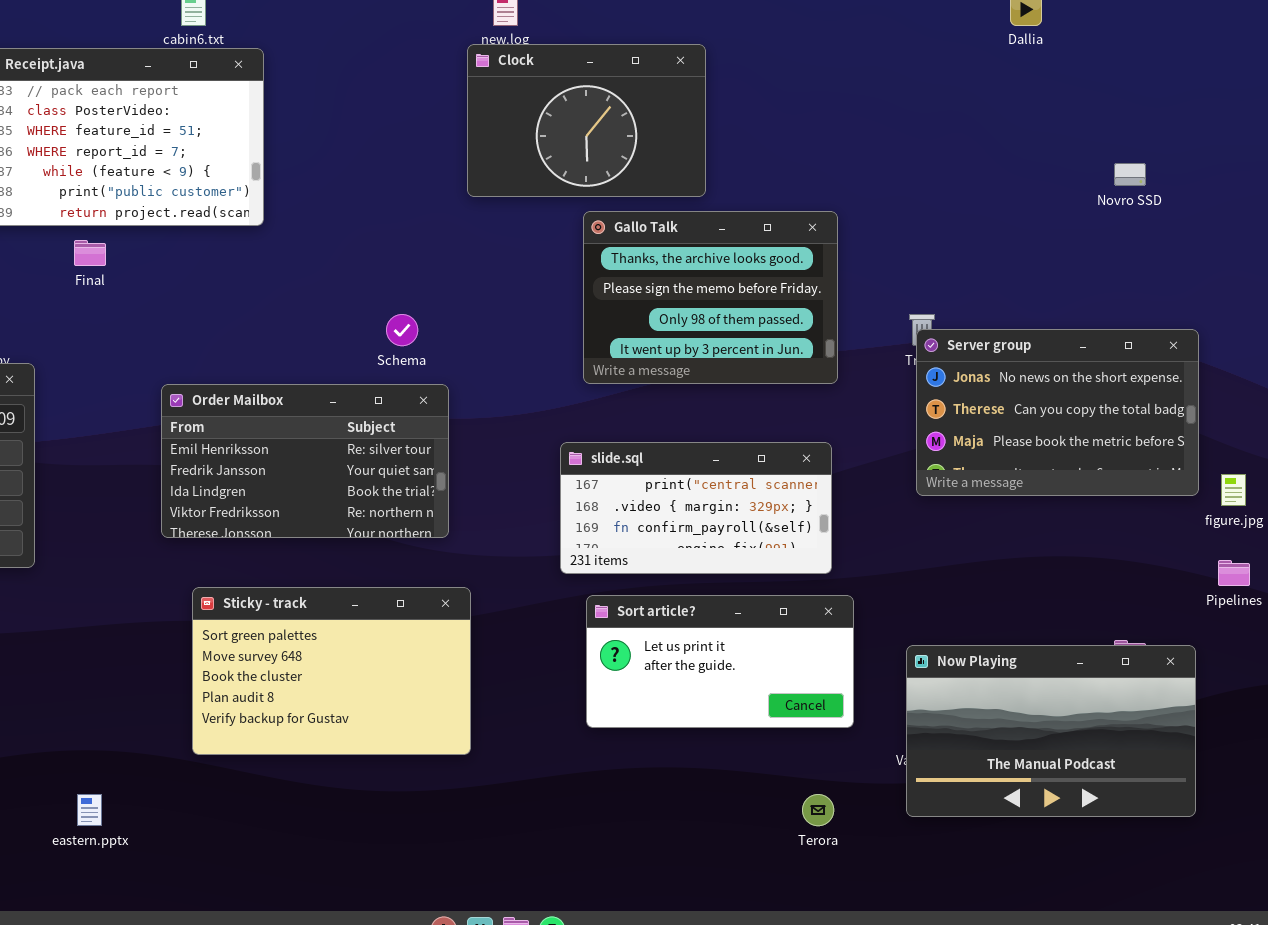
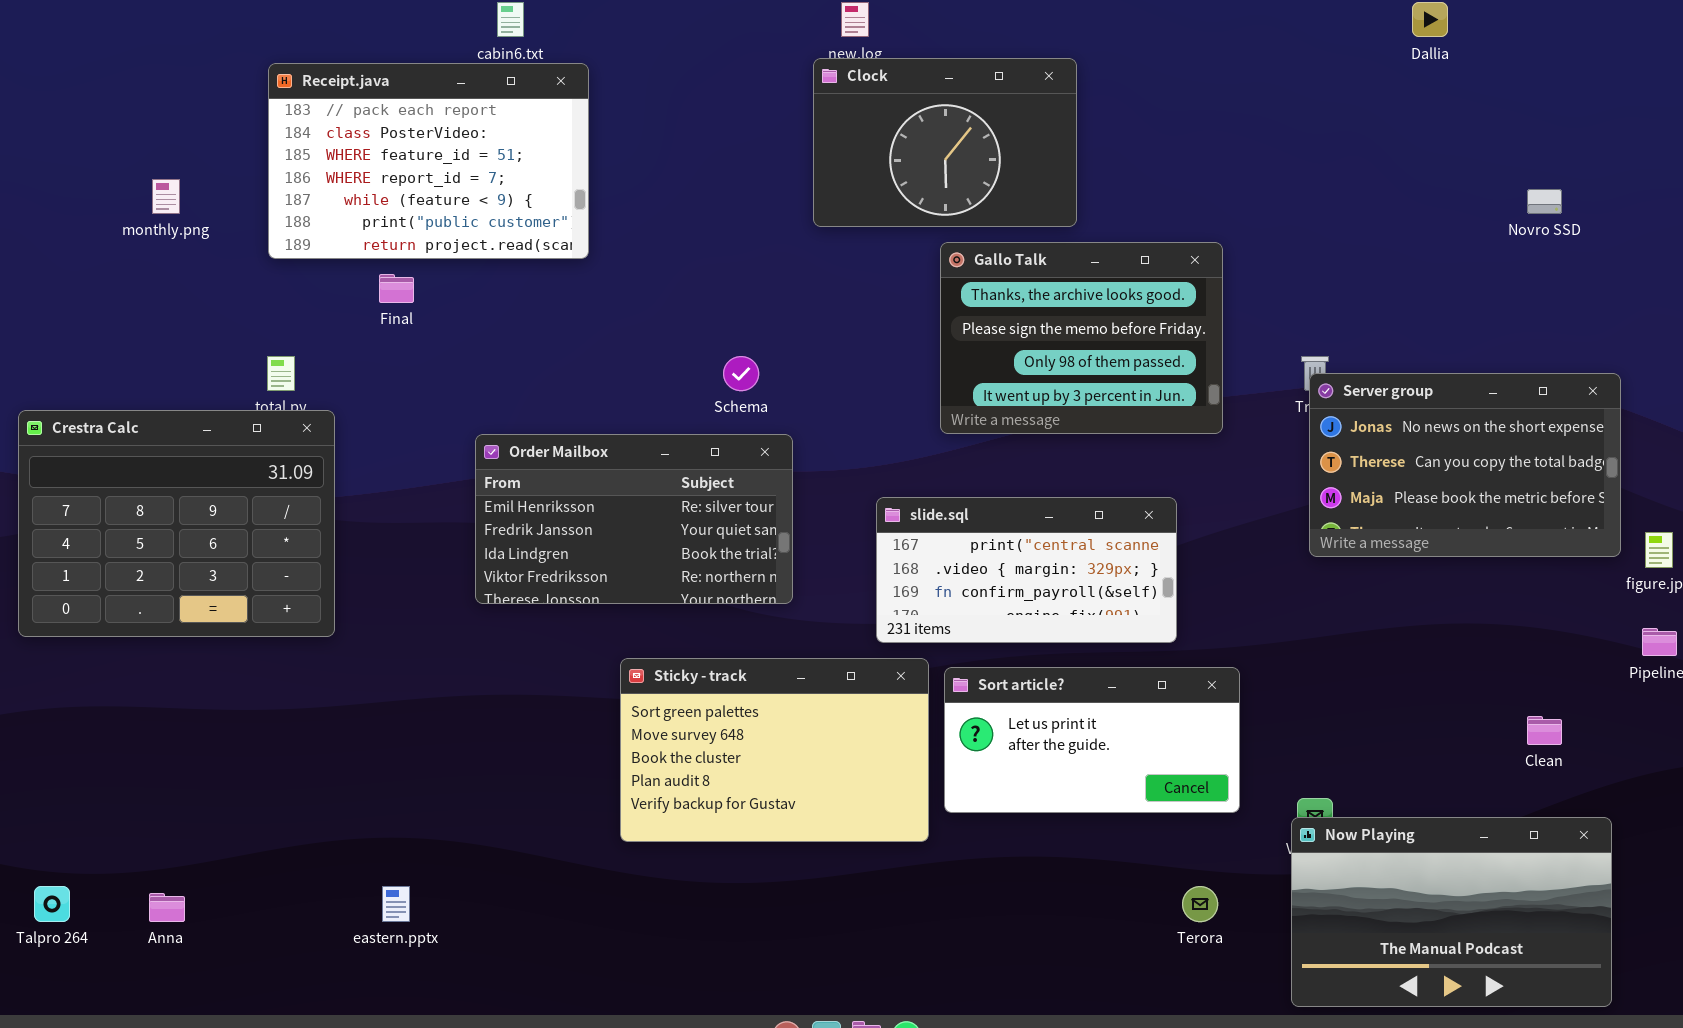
slide.sql: [560,442,832,574] -> [876,497,1177,643], moved
Sticky - track: [192,587,471,755] -> [620,658,929,842], moved
Now Playing: [906,645,1196,817] -> [1291,817,1612,1007], moved

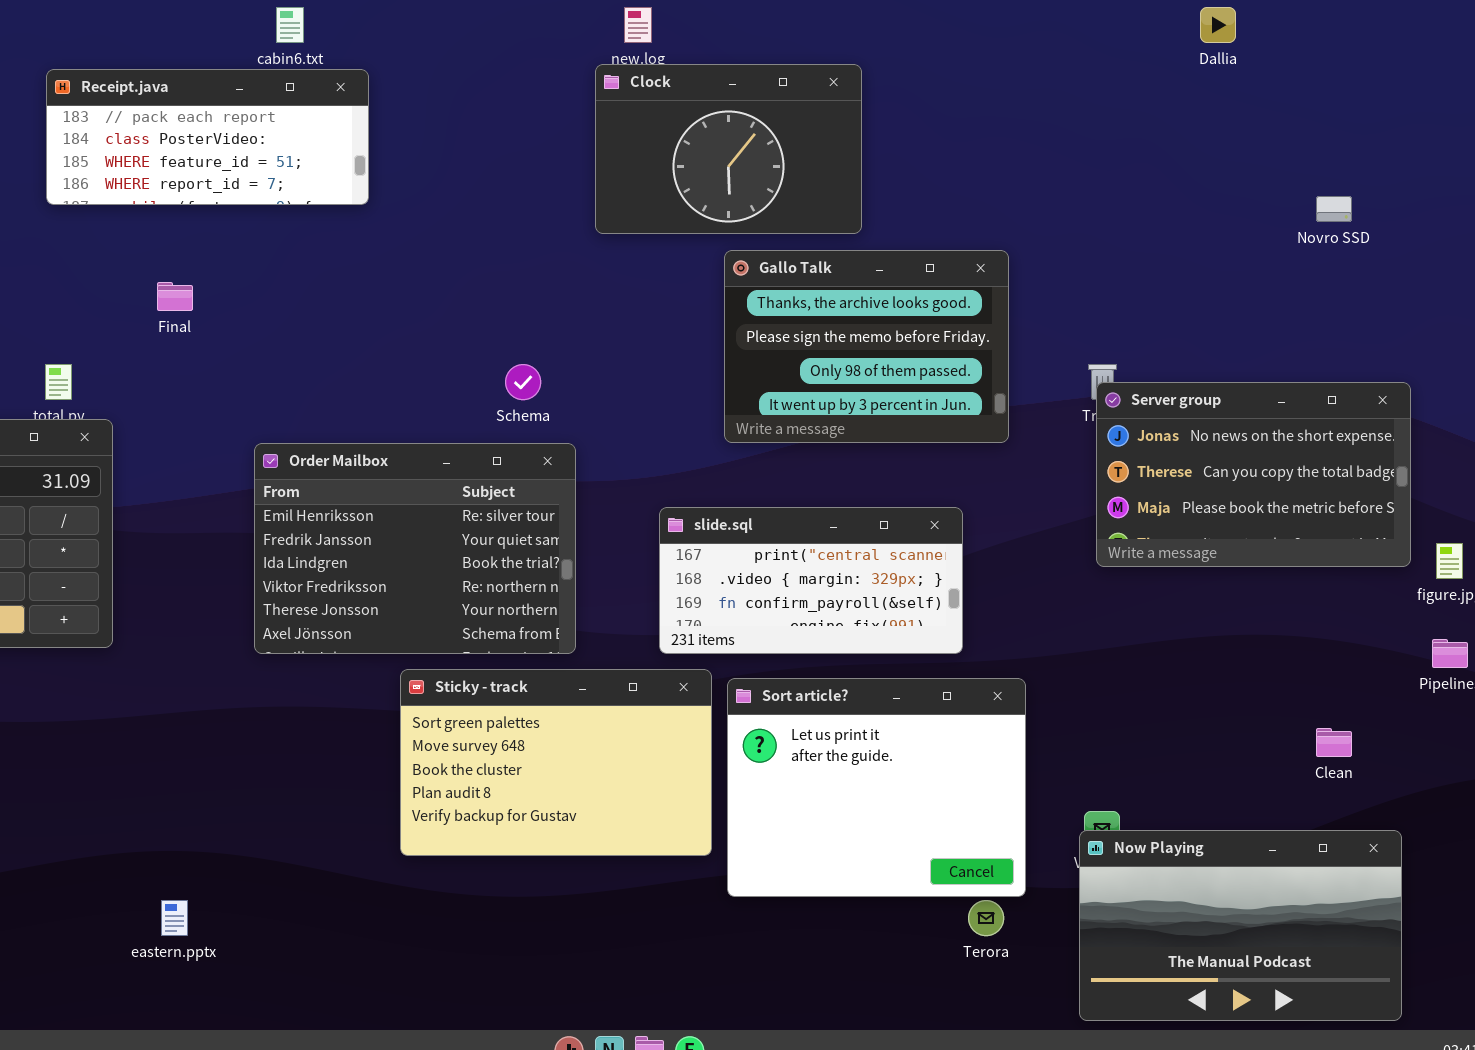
Receipt.java: [268,63,589,259] -> [46,69,369,205], resized
Order Mailbox: [475,434,793,604] -> [254,443,576,654], resized
Sort article?: [944,667,1240,813] -> [727,678,1026,897], resized

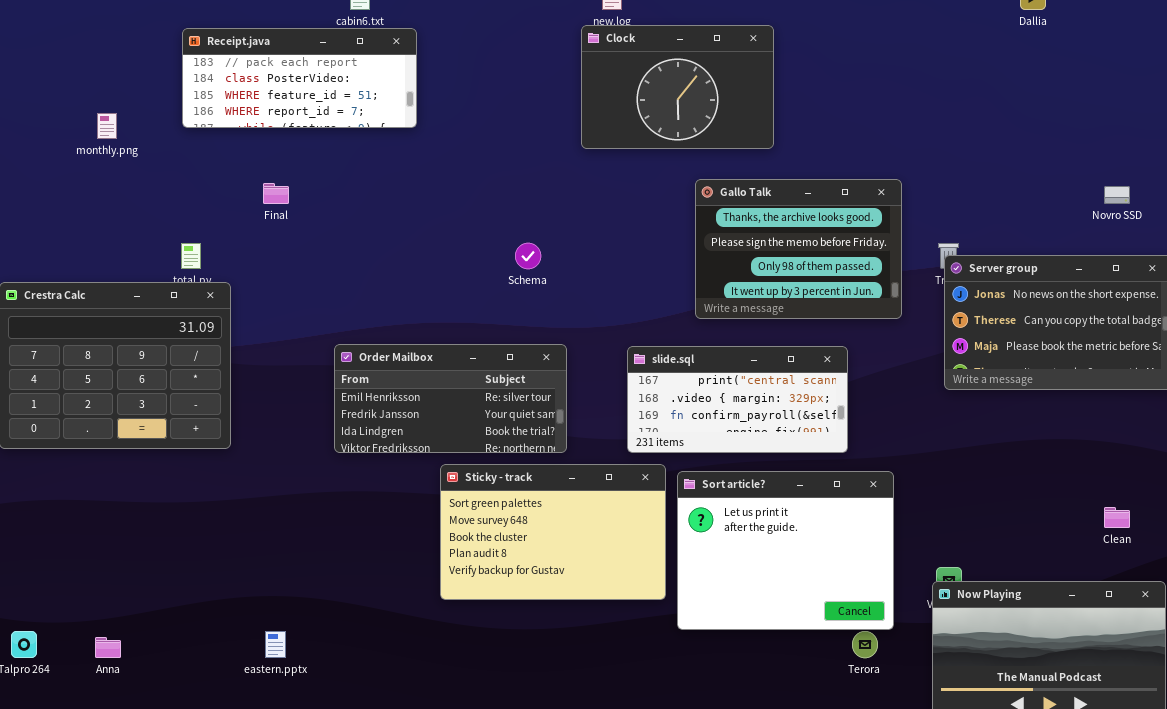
Novro SSD: [1316,196,1352,222] -> [1104,186,1130,204], moved
Gallo Talk: [724,250,1009,443] -> [695,179,902,319], moved
Order Mailbox: [254,443,576,654] -> [334,344,567,453], resized

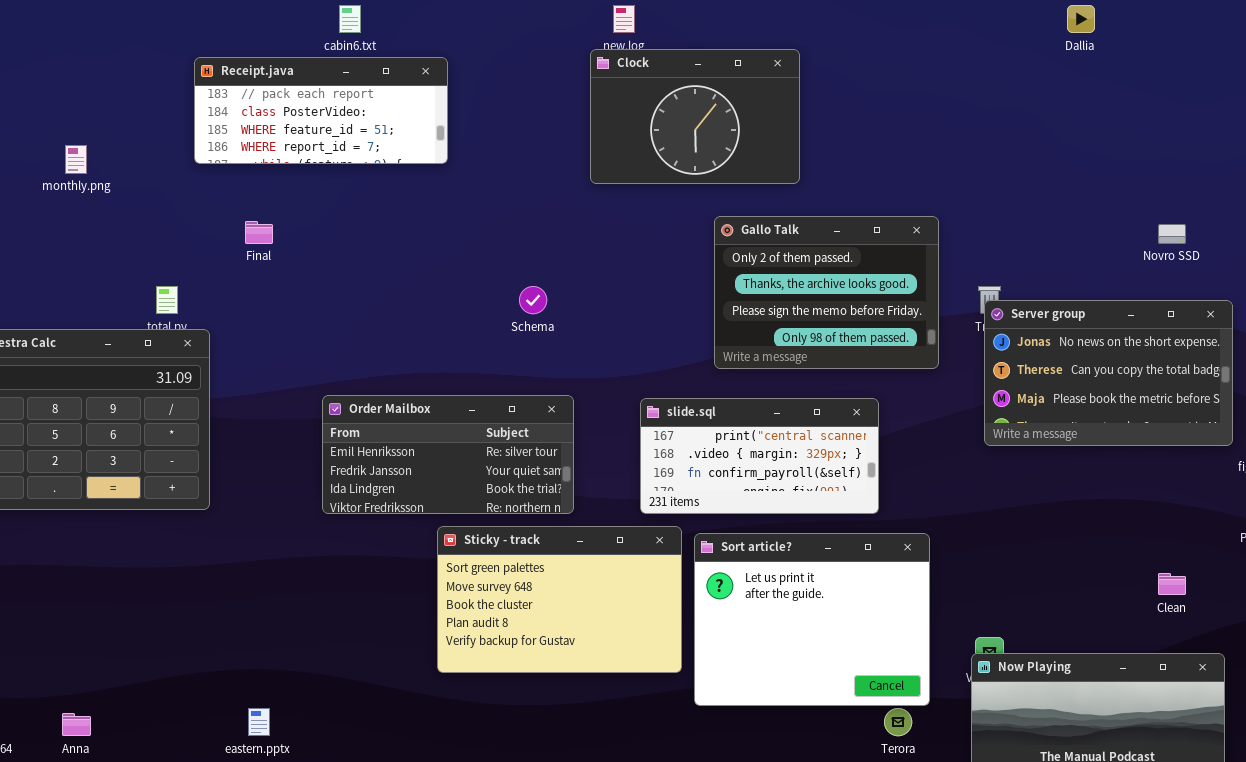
Receipt.java: [182,28,417,128] -> [194,57,448,164], moved
Gallo Talk: [695,179,902,319] -> [714,216,939,369], scrolled up 1 row

